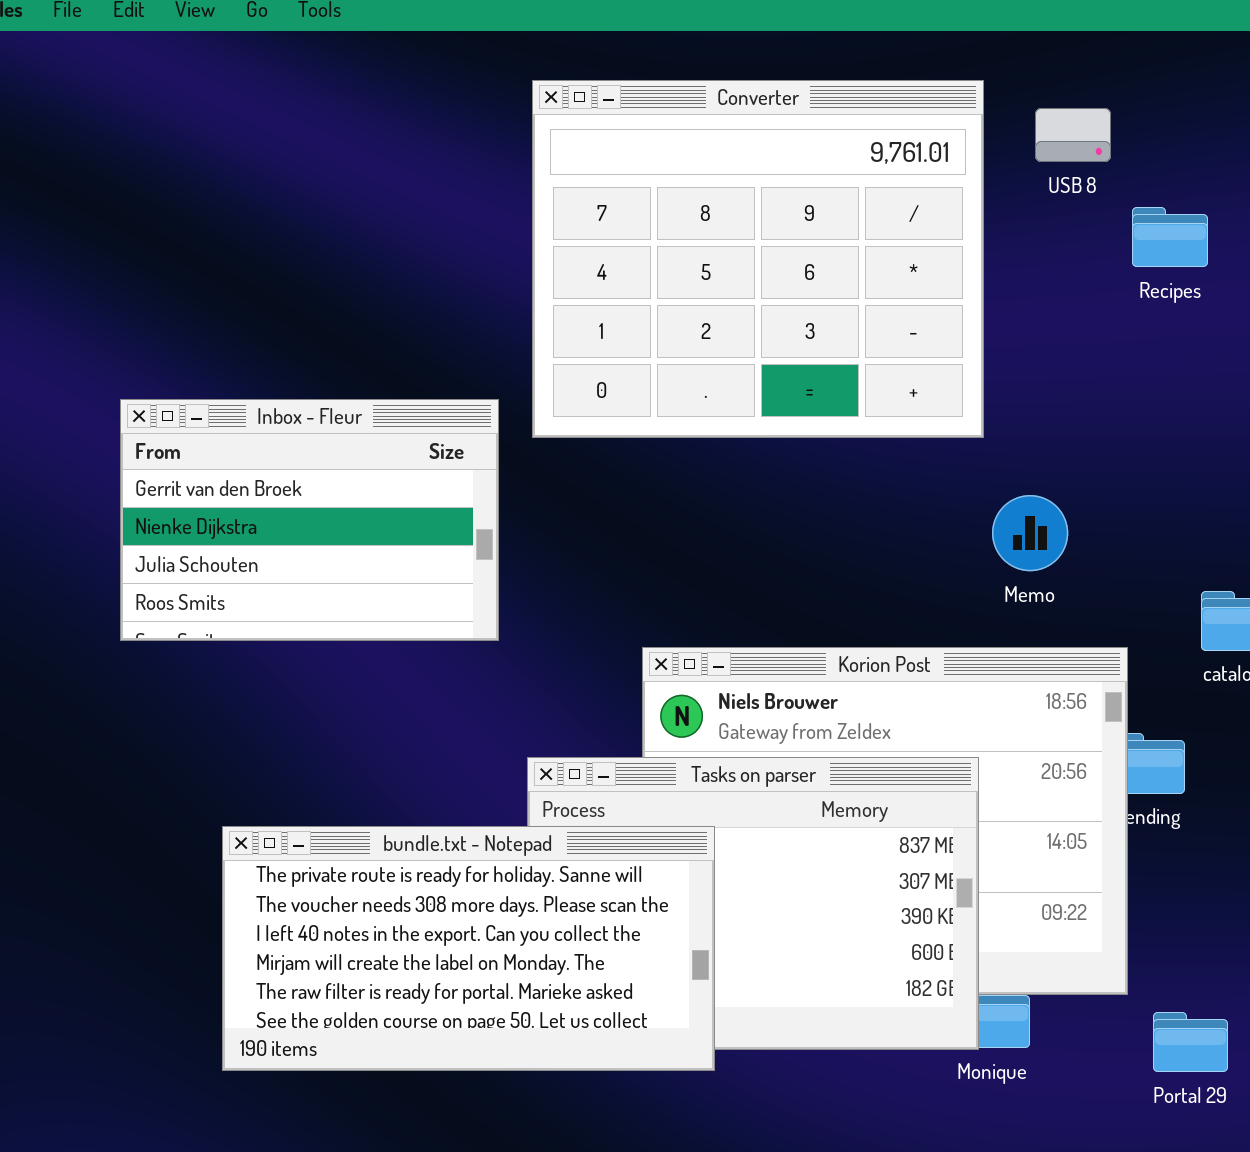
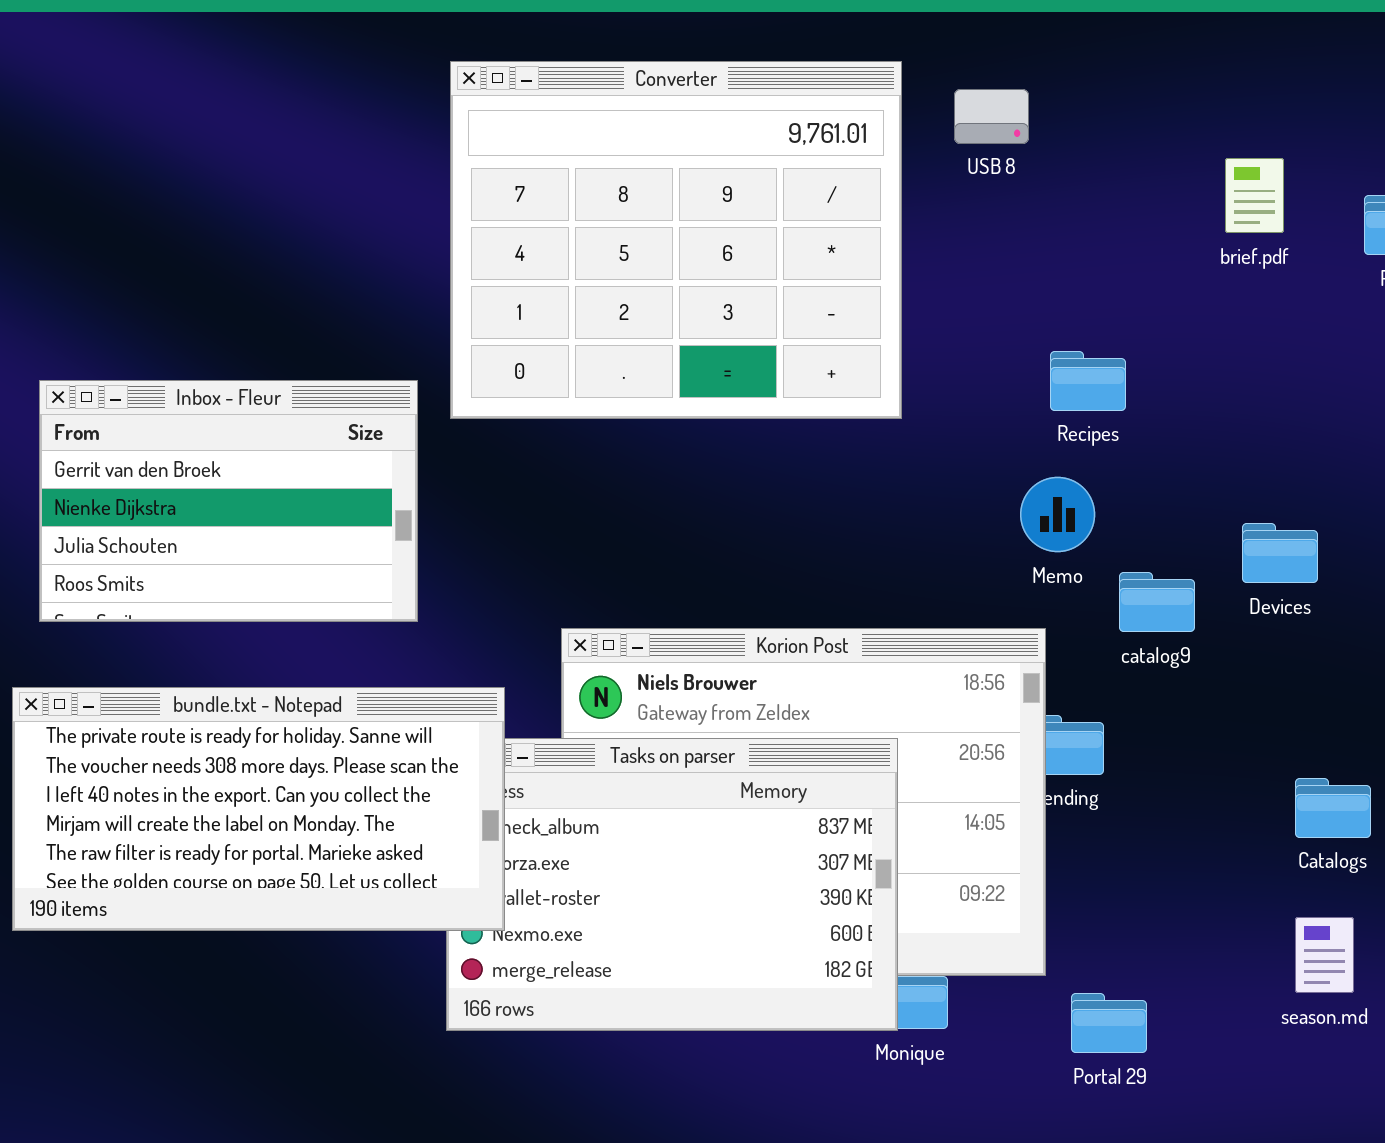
Recipes: [1132,207,1208,267] -> [1050,351,1126,411], moved
Memo: [992,495,1068,571] -> [1020,477,1095,552], moved
bundle.txt - Notepad: [222,826,715,1071] -> [12,687,505,931], moved

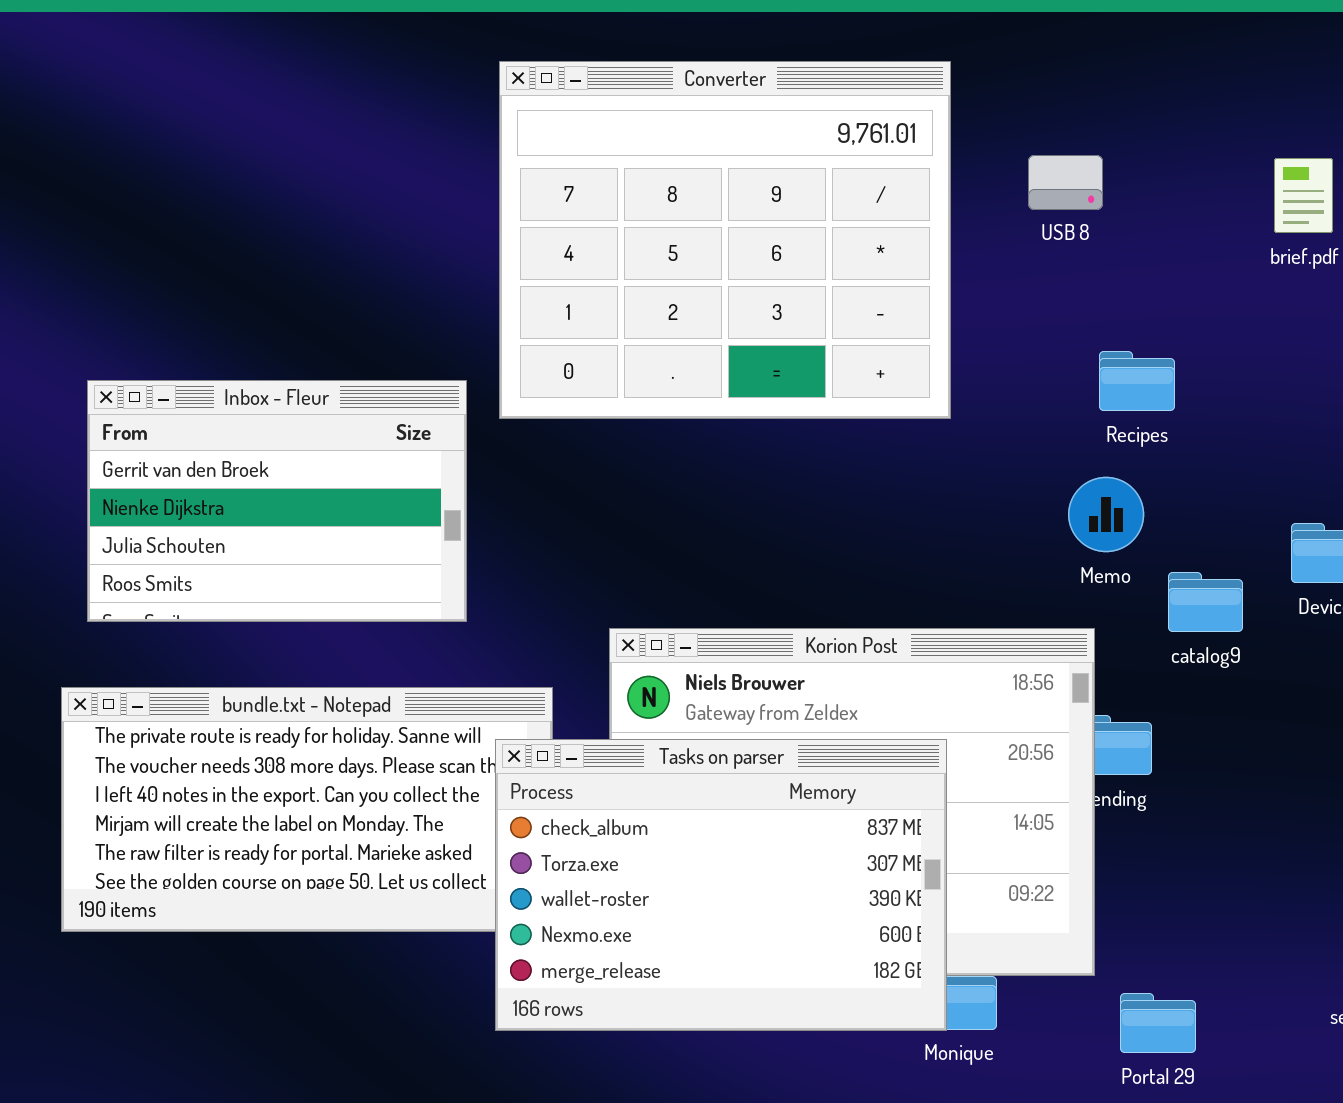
USB 8: [954,89,1029,144] -> [1028,155,1103,210], moved
Tasks on parser: [446,738,898,1031] -> [495,739,947,1031], raised

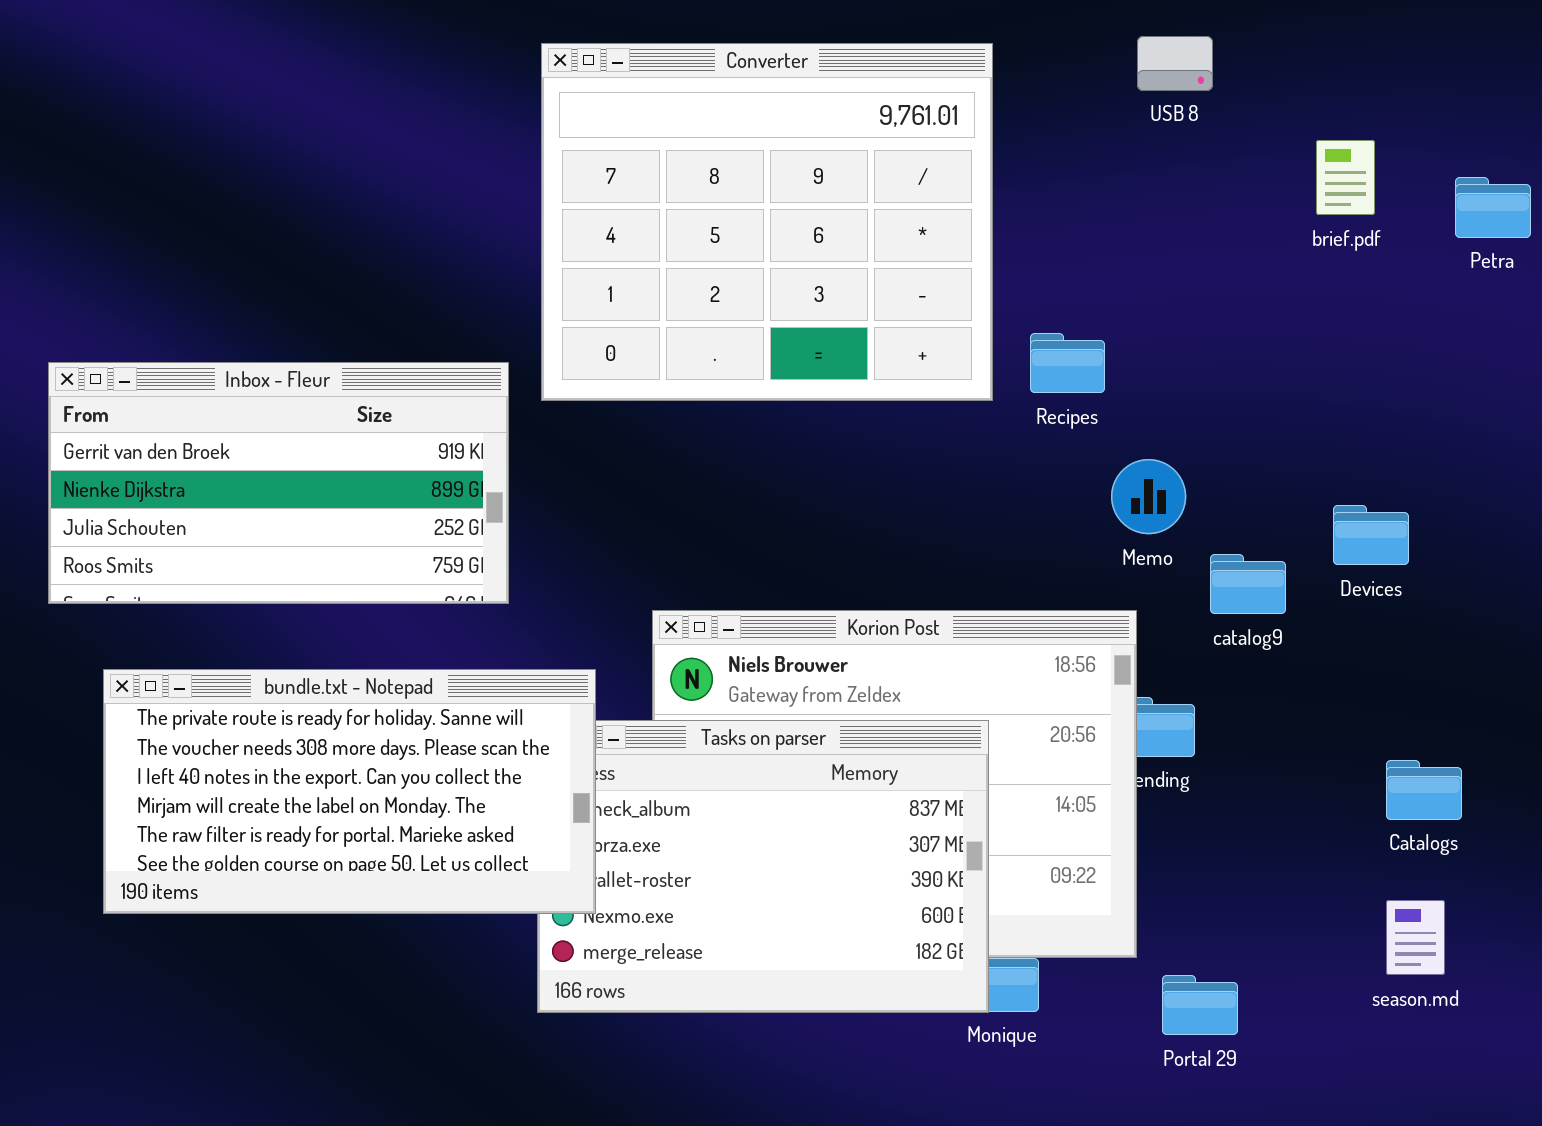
USB 8: [1028,155,1103,210] -> [1137,36,1213,91], moved
Recipes: [1099,351,1175,411] -> [1030,333,1105,393], moved
Inbox - Fleur: [87,380,467,622] -> [48,362,509,604], resized
bundle.txt - Notepad: [61,687,553,932] -> [103,669,596,914], raised

